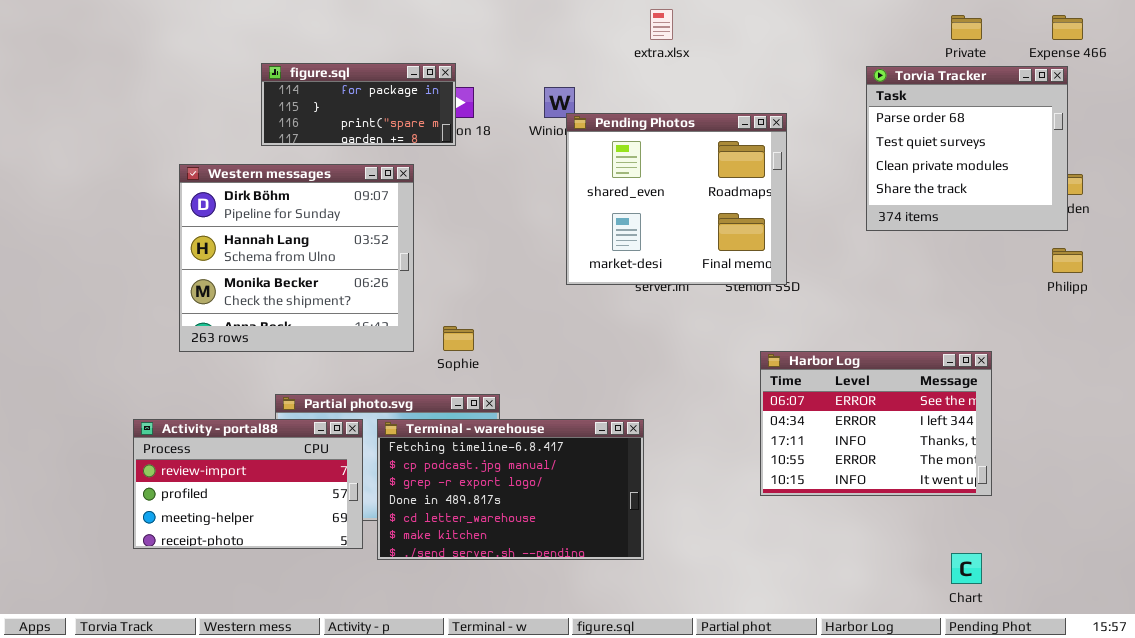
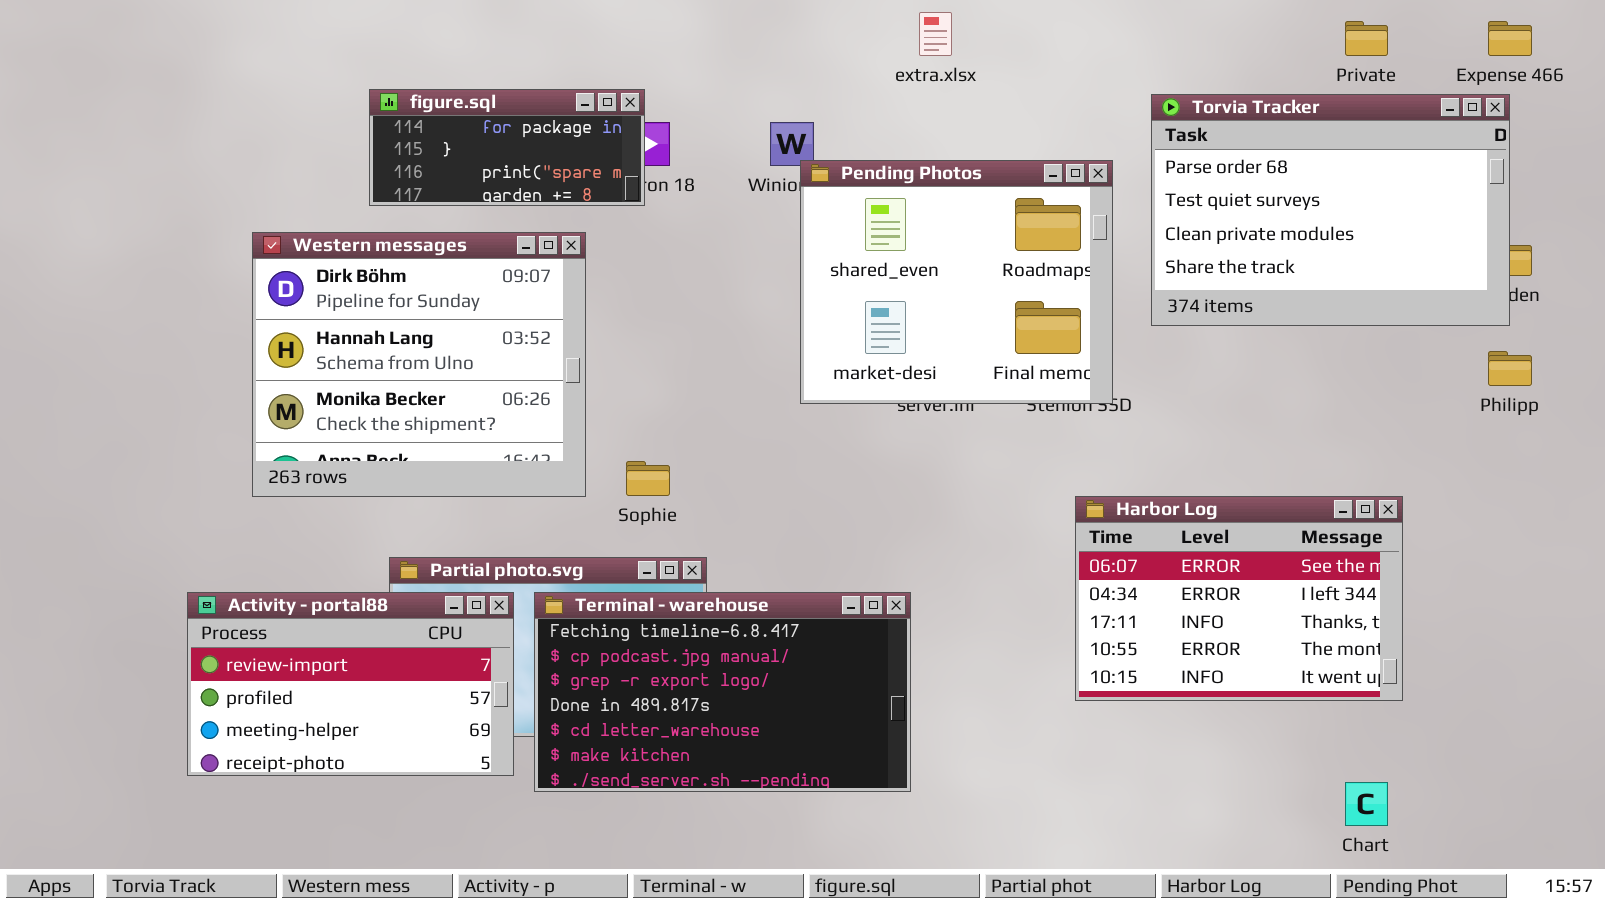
Torvia Tracker: [866,66,1068,231] -> [1151,94,1510,326], resized

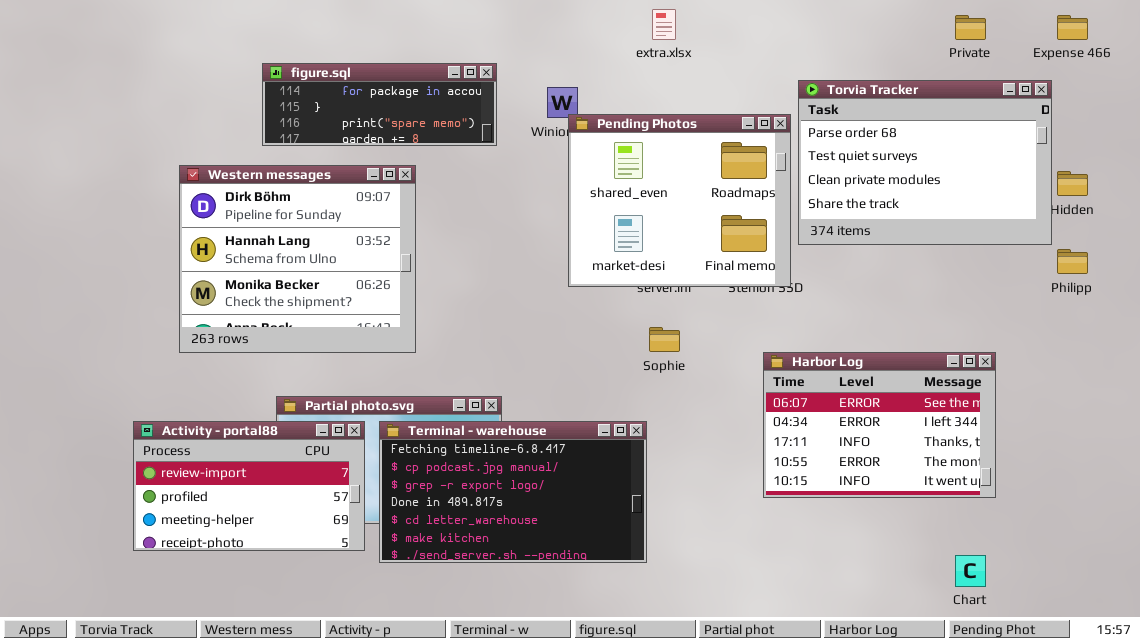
figure.sql: [369,89,645,206] -> [262,63,497,146], resized
Torvia Tracker: [1151,94,1510,326] -> [798,80,1052,245], moved
Sophie: [626,461,670,496] -> [649,327,680,352], moved

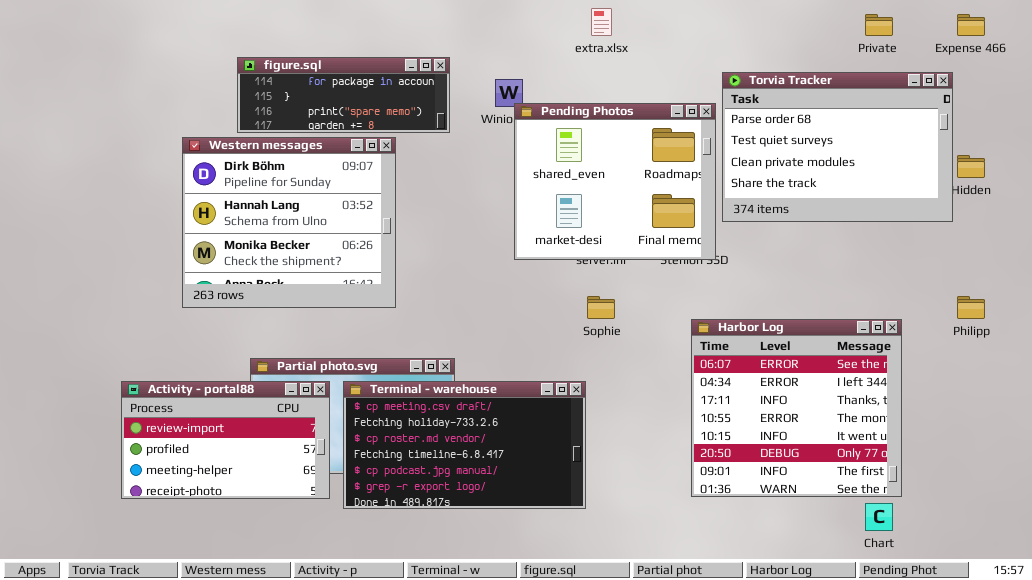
Western messages: [179,165,416,353] -> [182,137,396,308], moved
Philipp: [1057,249,1088,274] -> [957,296,985,319], moved
Harbor Log: [763,352,996,498] -> [691,319,902,497], resized
Terminal - warehouse: [379,421,647,563] -> [343,381,586,509], scrolled up 3 rows

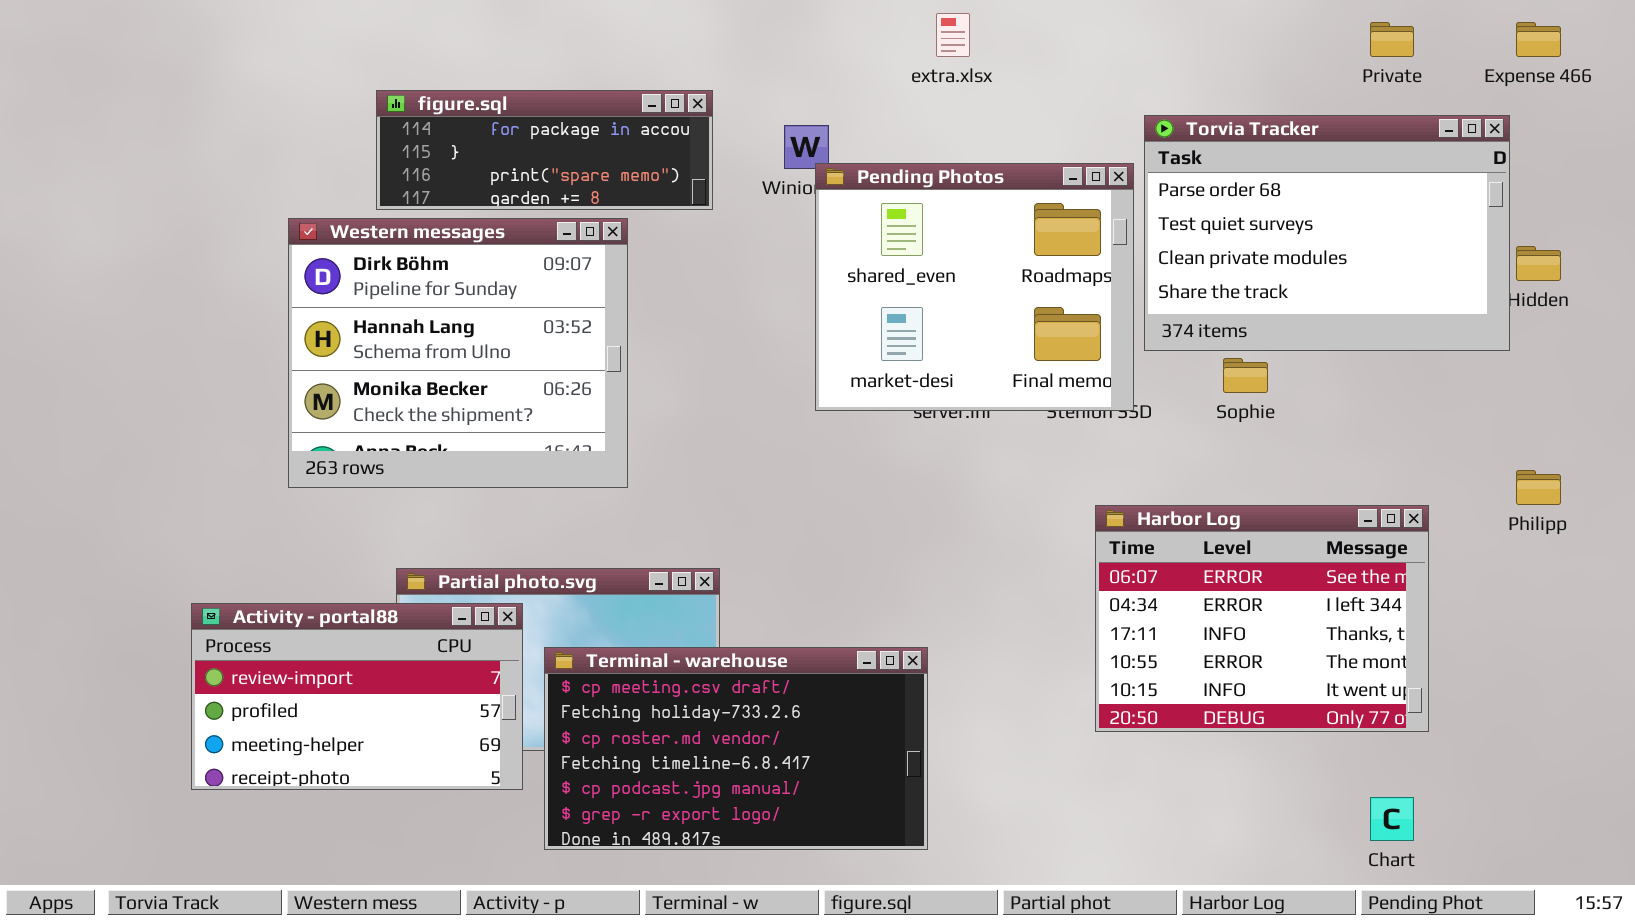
Sophie: [587,296,615,319] -> [1223,358,1268,393], moved
Harbor Log: [691,319,902,497] -> [1095,505,1429,732], resized
Terminal - warehouse: [343,381,586,509] -> [544,647,928,850], moved

